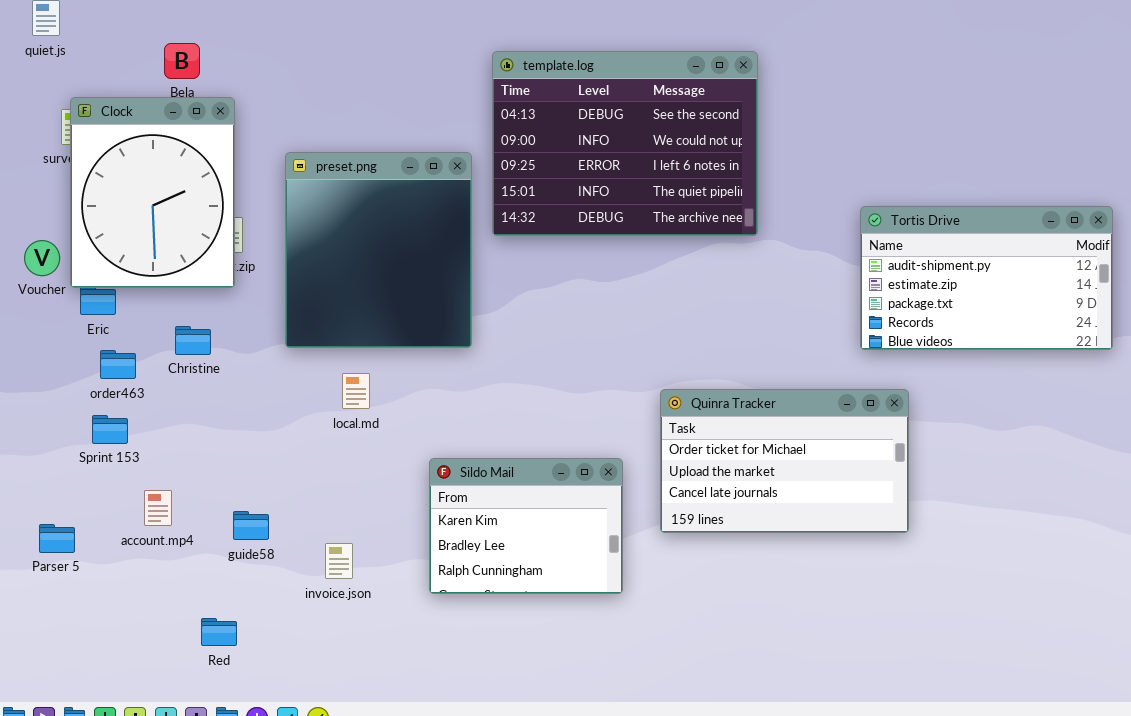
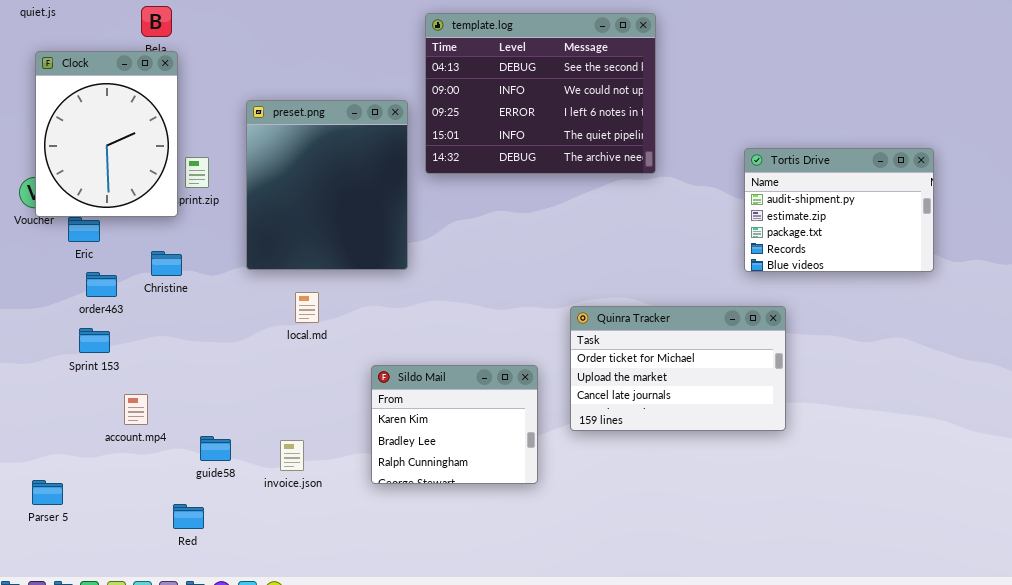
Clock: [70,97,235,288] -> [35,51,178,217], moved
Tortis Drive: [860,206,1113,350] -> [744,148,934,272], resized
guide58: [233,511,269,540] -> [200,436,231,461], moved
Parser 5: [39,524,75,553] -> [32,480,63,505], moved

